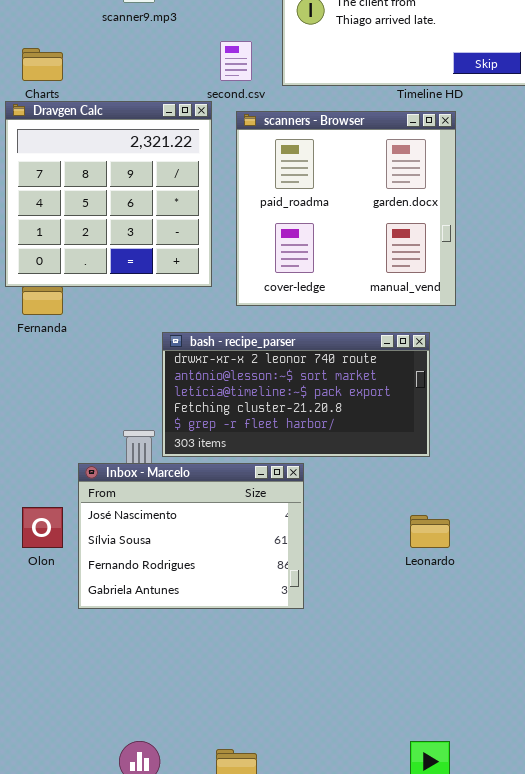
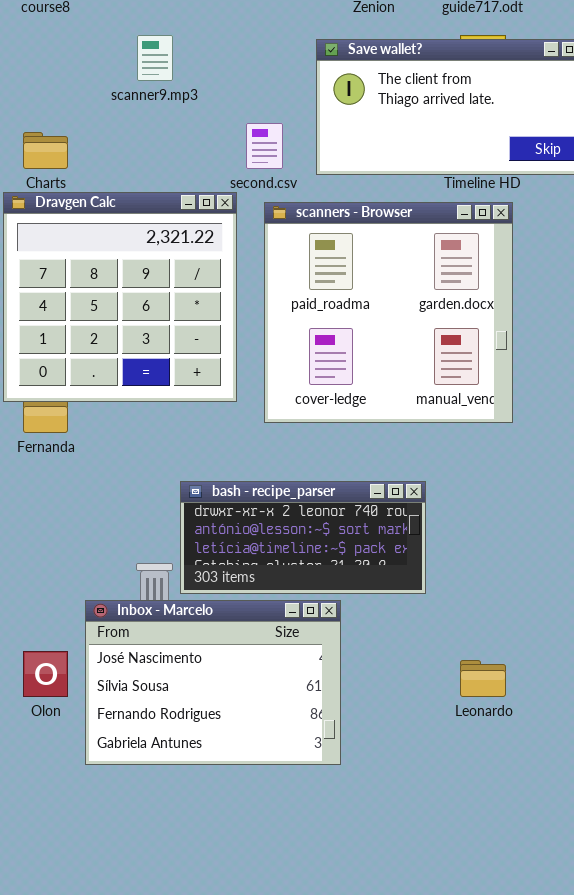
bash - recipe_parser: [162,332,430,457] -> [180,481,426,594], resized

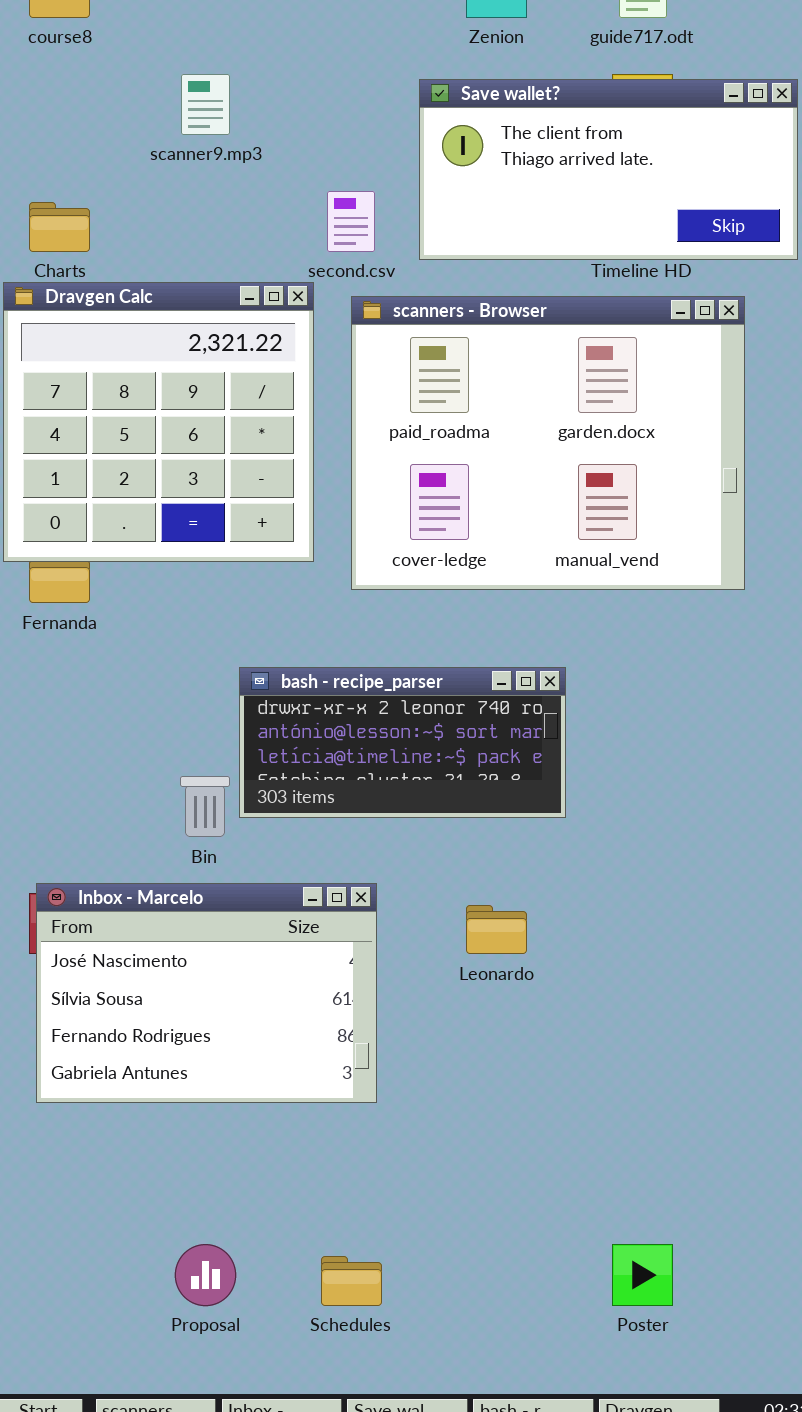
scanners - Browser: [264,202,513,423] -> [351,296,745,590], resized
Inbox - Marcelo: [85,600,341,765] -> [36,883,377,1103], moved
Leonardo: [460,660,506,697] -> [466,905,527,954], moved

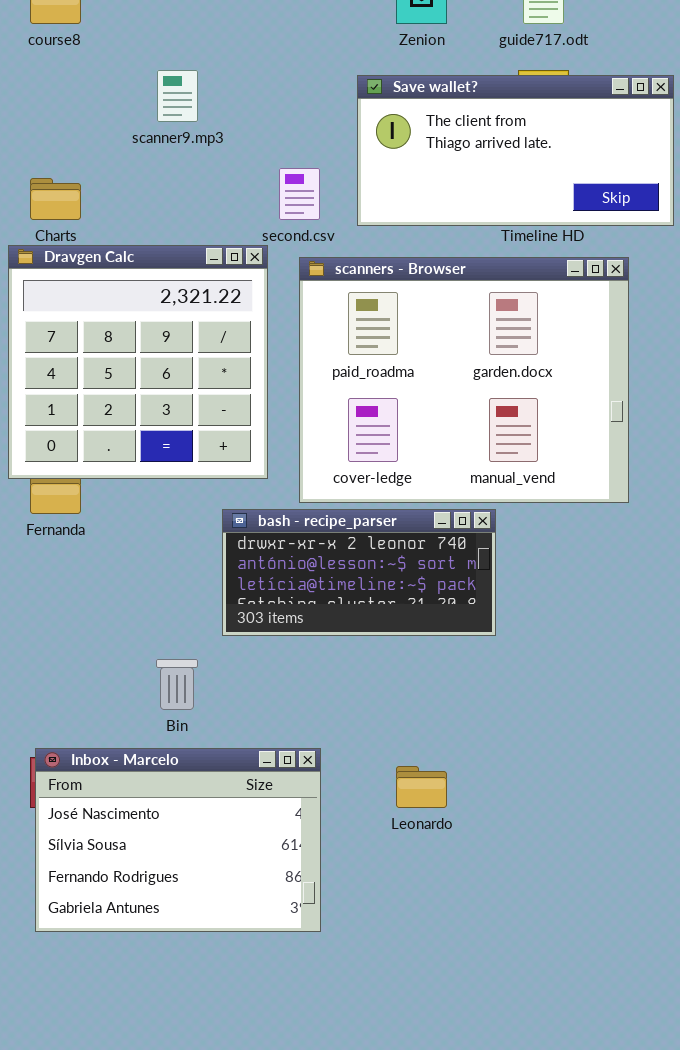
bash - recipe_parser: [239,667,566,818] -> [222,509,496,636], moved

